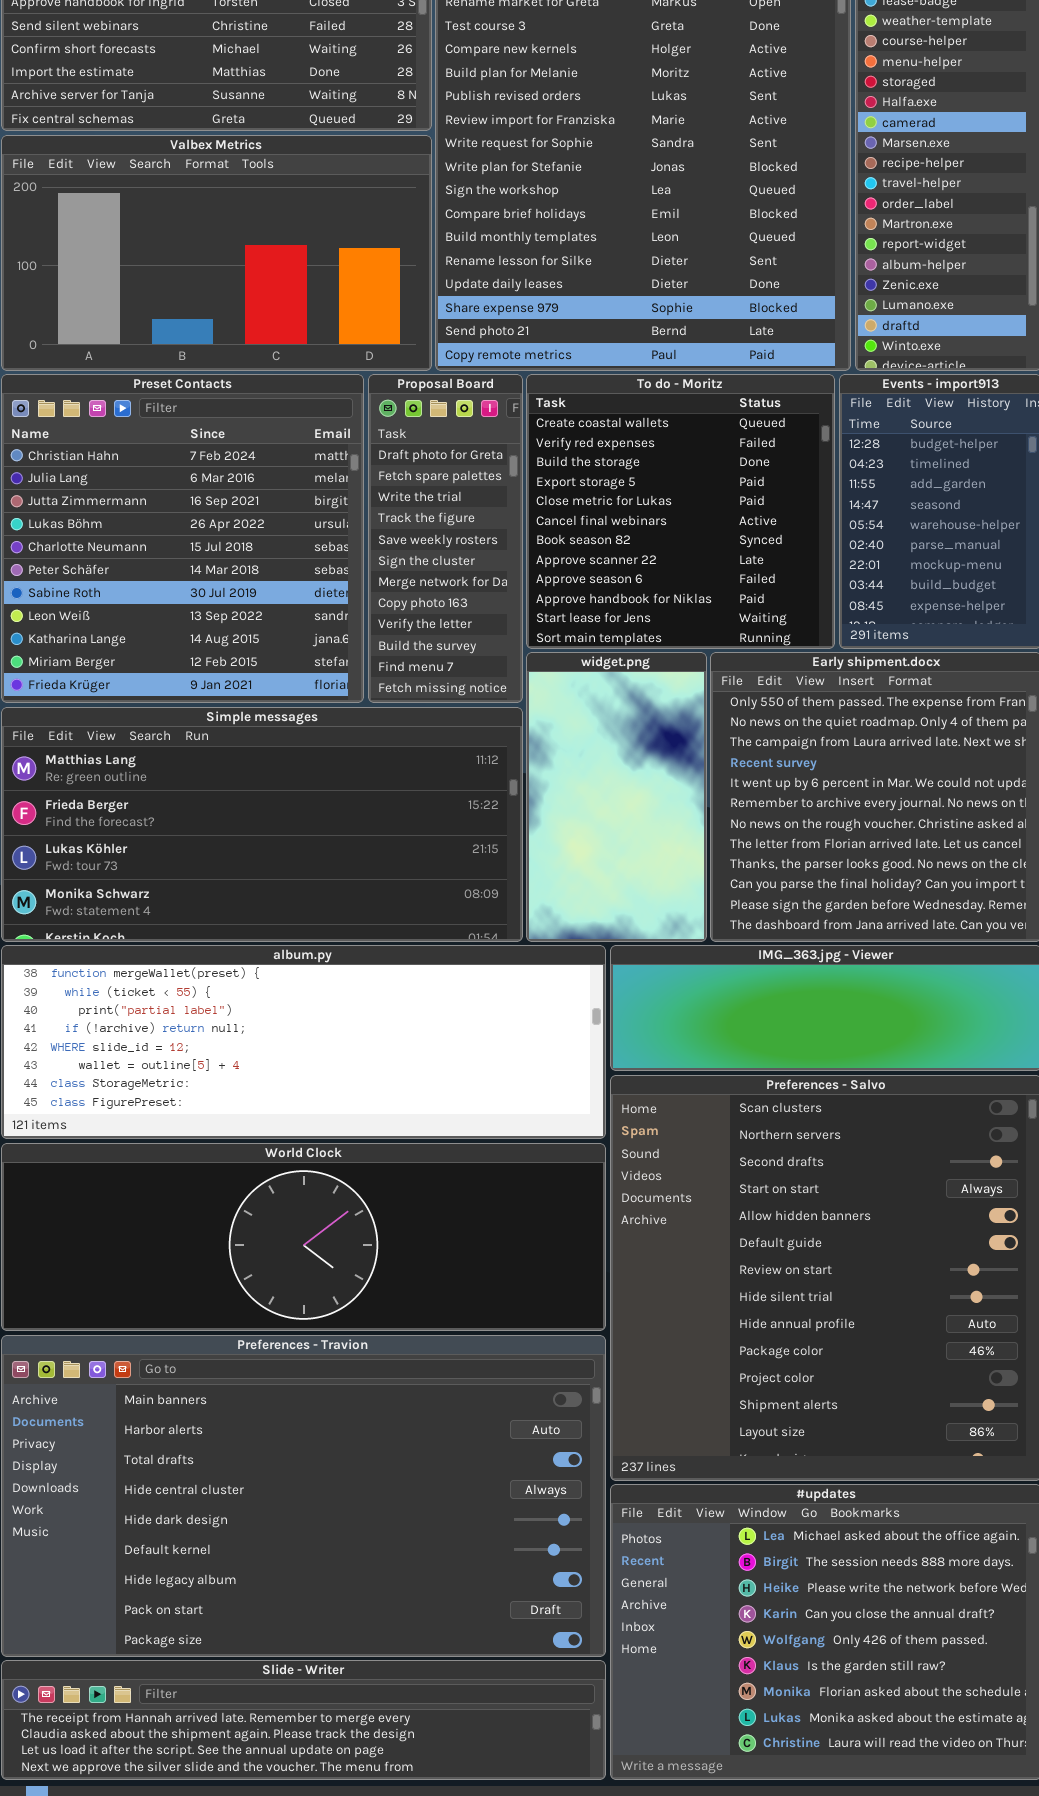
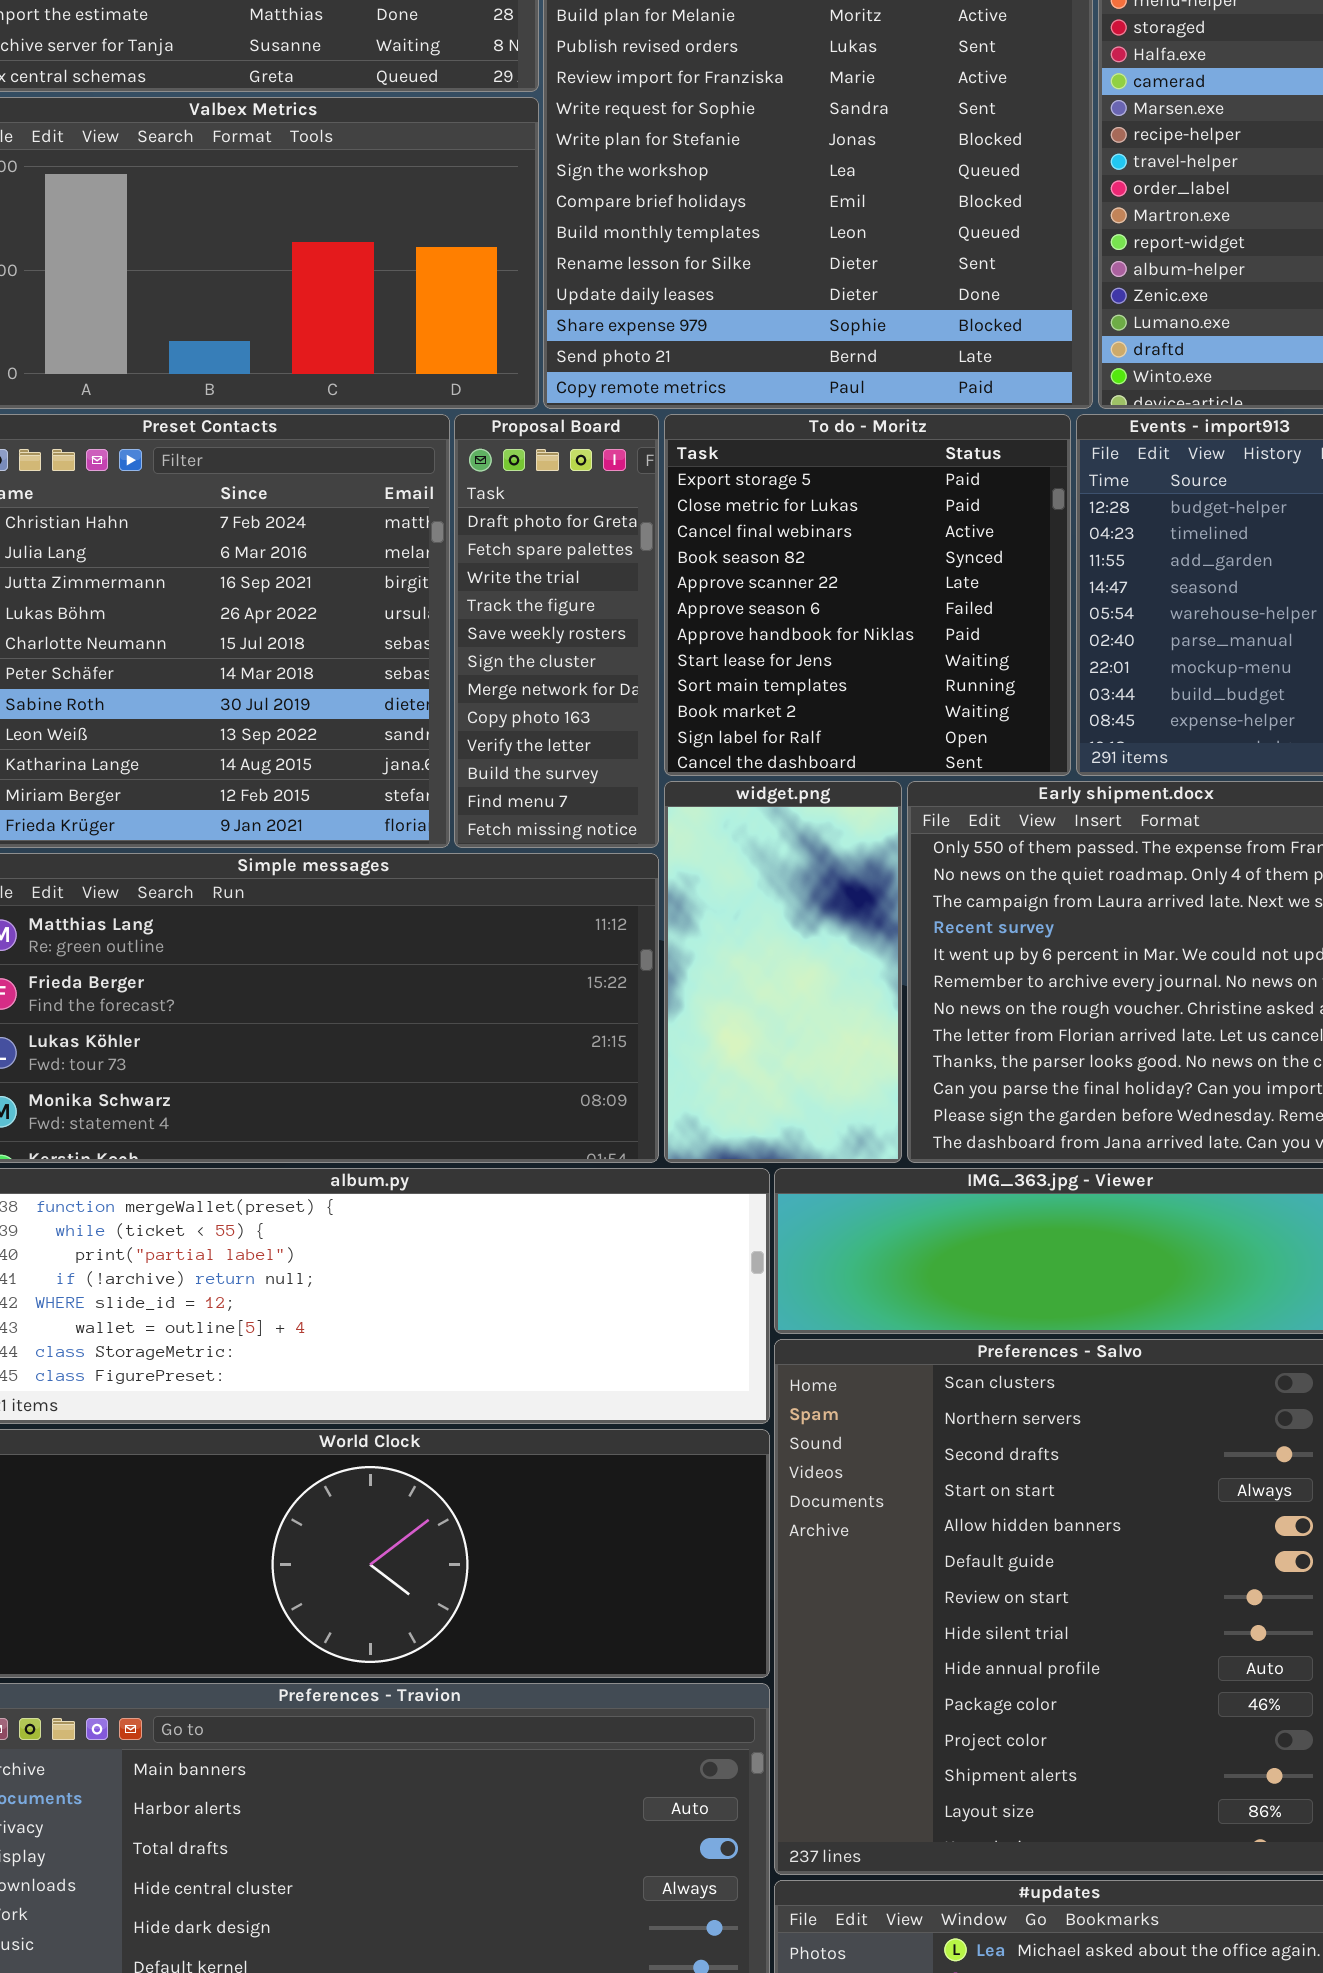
To do - Moritz: [526,374,835,649] -> [664,414,1071,776], scrolled down 3 rows

